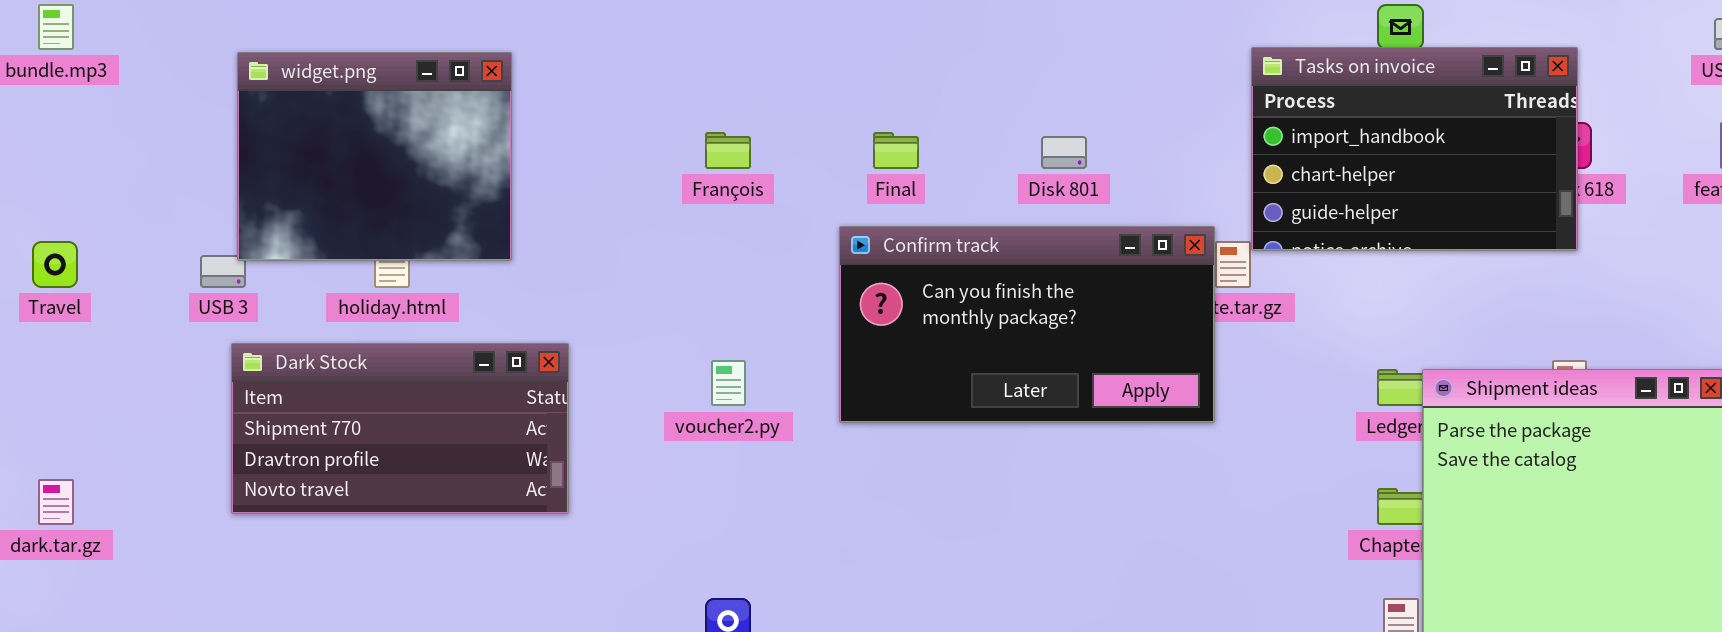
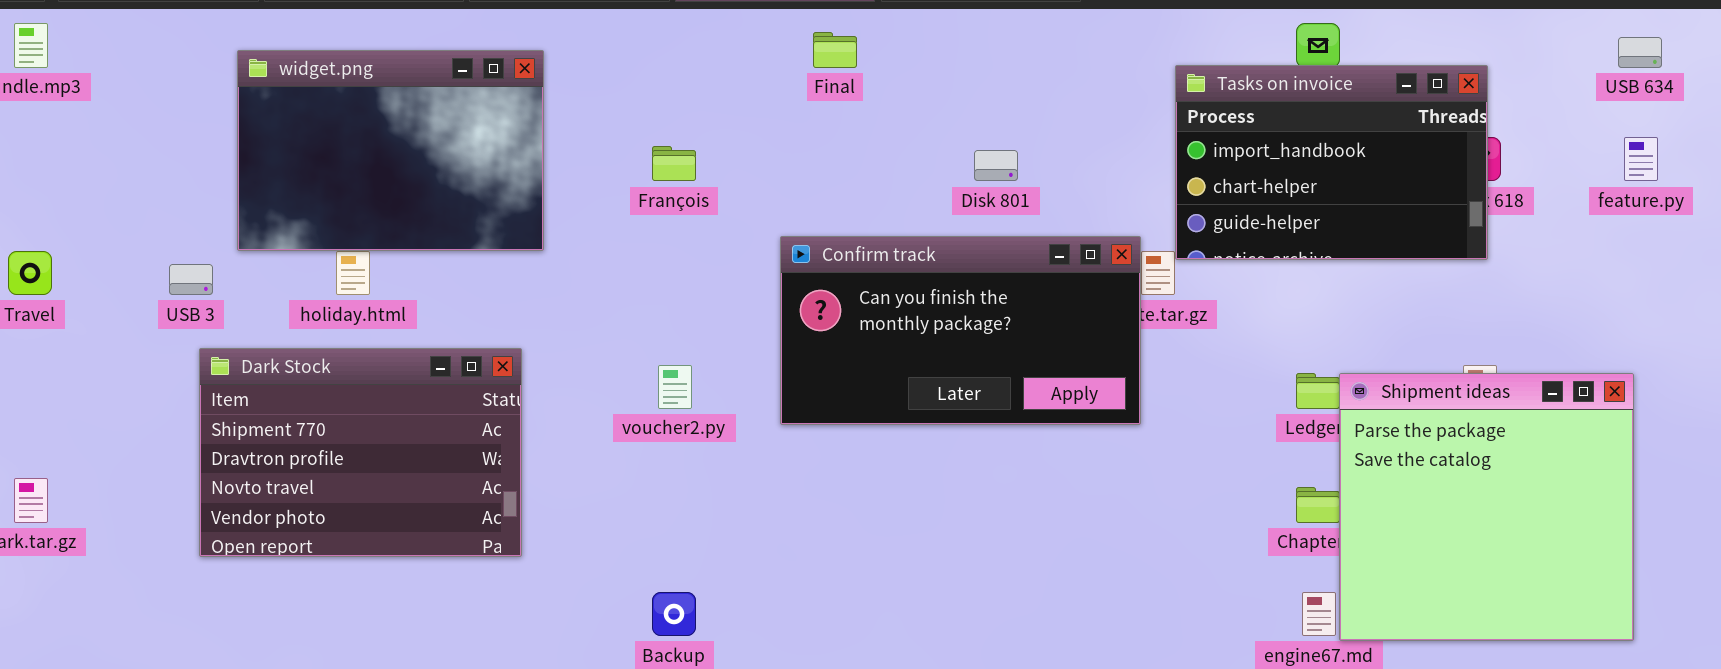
widget.png: [237,52,512,261] -> [237,50,544,251], moved, resized
Final: [873,132,919,169] -> [813,32,857,68], moved
Dark Stock: [231,343,569,514] -> [199,348,522,557], resized

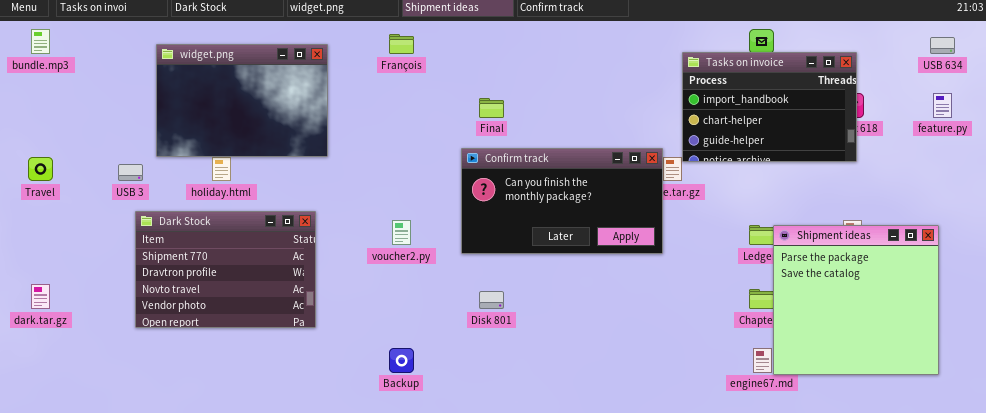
Final: [813,32,857,68] -> [479,98,504,118], moved
François: [652,146,696,181] -> [389,34,414,54], moved
Disk 801: [974,150,1018,181] -> [479,291,504,309], moved

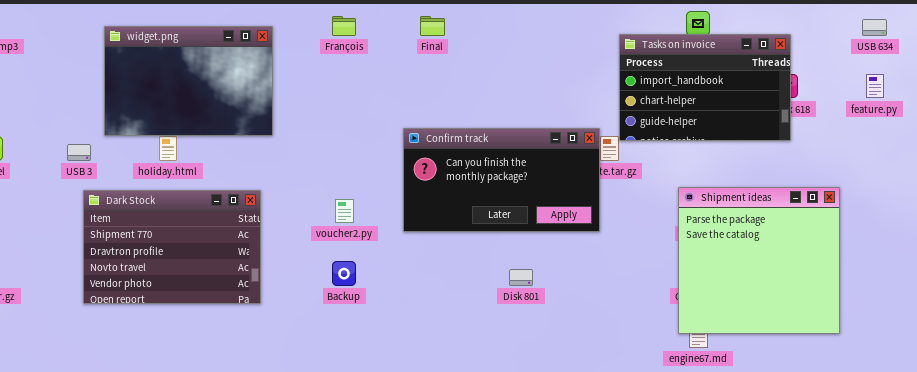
Final: [479,98,504,118] -> [420,16,445,36], moved
Shipment ideas: [773,225,939,375] -> [678,187,840,334], moved
Disk 801: [479,291,504,309] -> [509,269,533,286], moved
Backup: [389,348,414,373] -> [332,261,356,286], moved

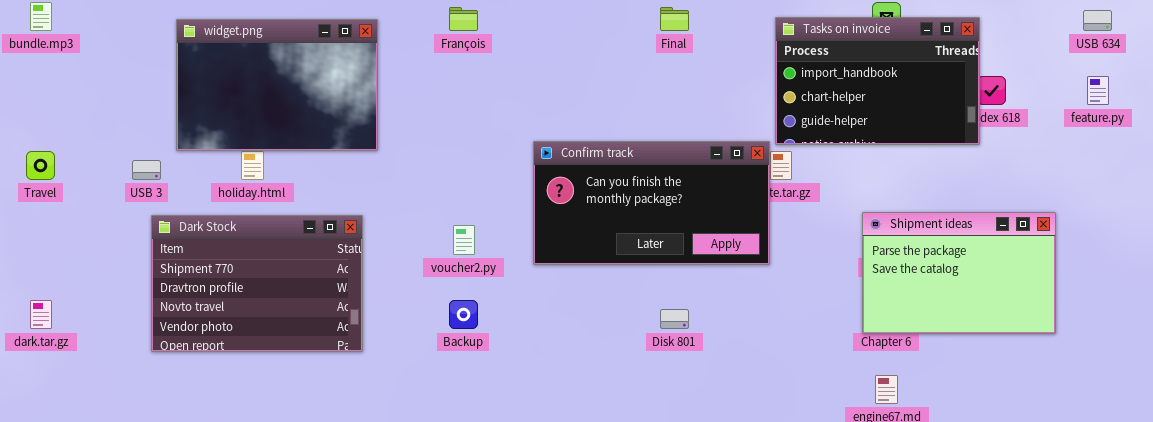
Final: [420,16,445,36] -> [660,7,689,31], moved
Tasks on invoice: [619,34,791,141] -> [775,17,980,145], moved
Shipment ideas: [678,187,840,334] -> [862,212,1056,334], resized

